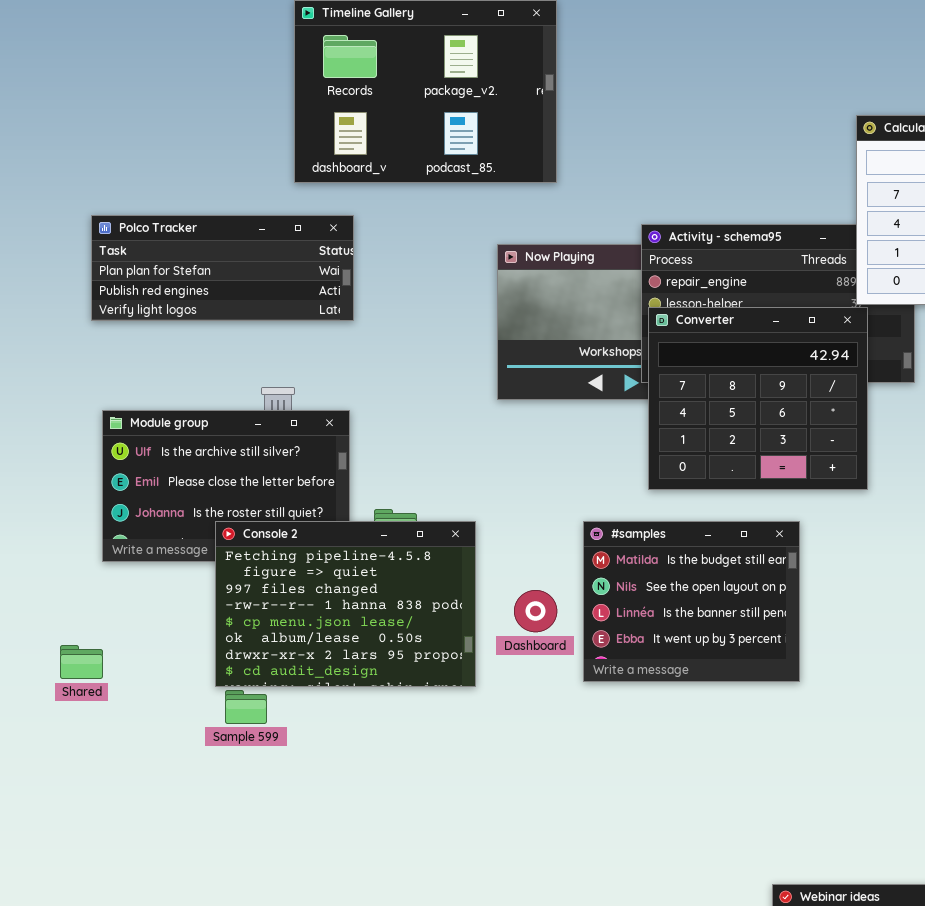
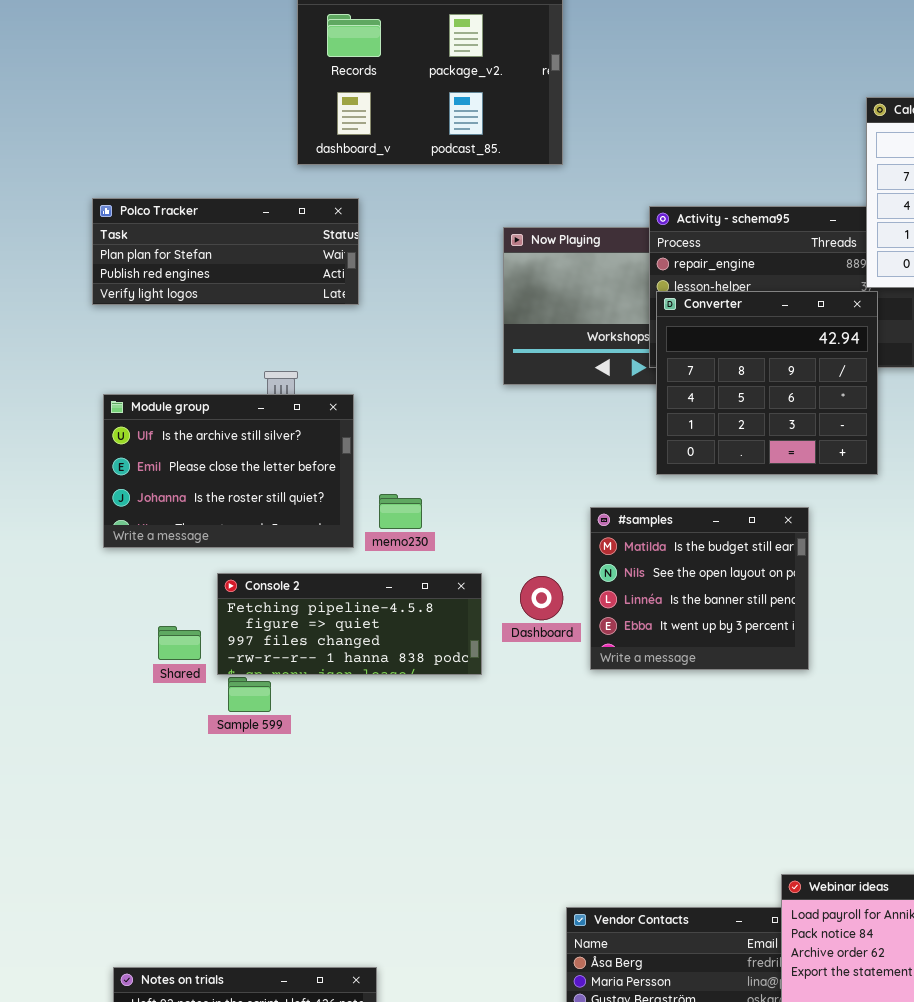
Console 2: [215,521,476,687] -> [217,573,482,675], resized
Shared: [60,645,103,679] -> [158,626,201,660], moved

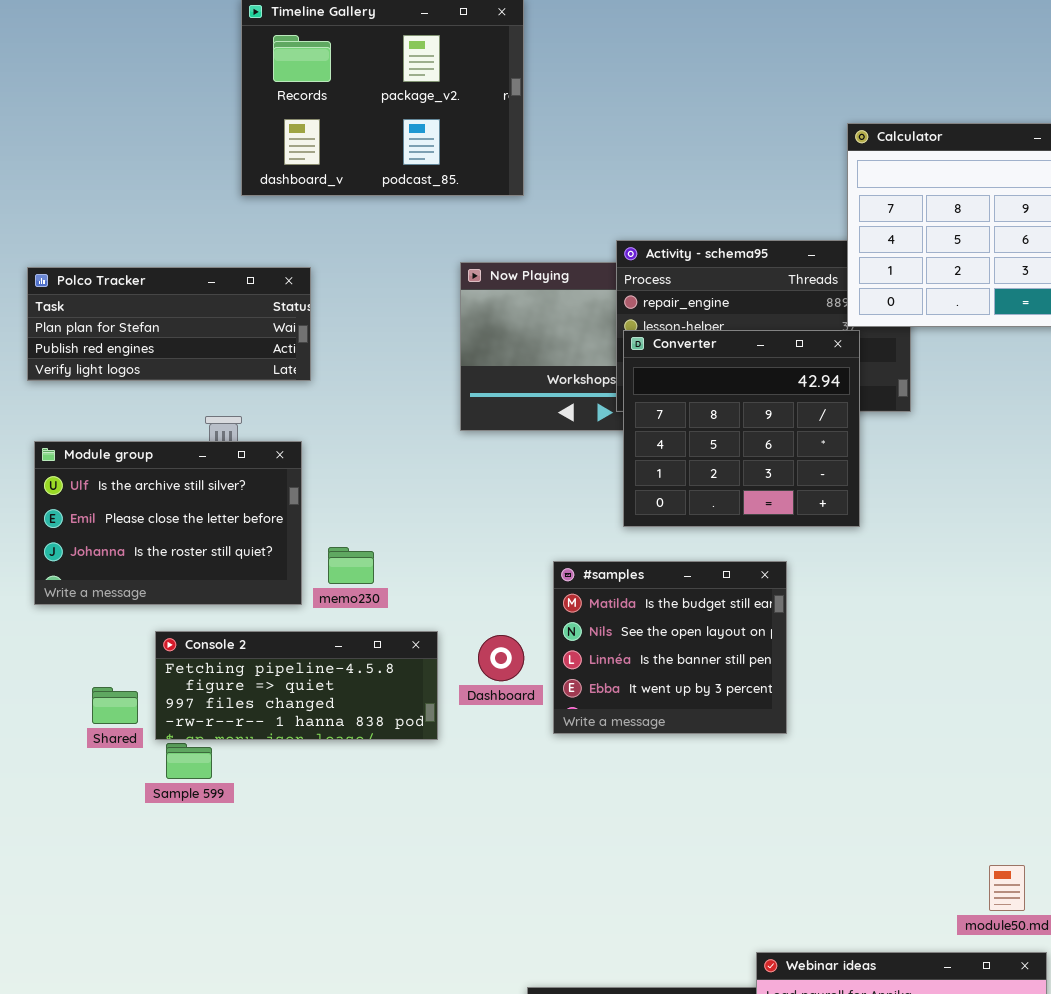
Polco Tracker: [92,198,359,305] -> [27,267,311,381], moved

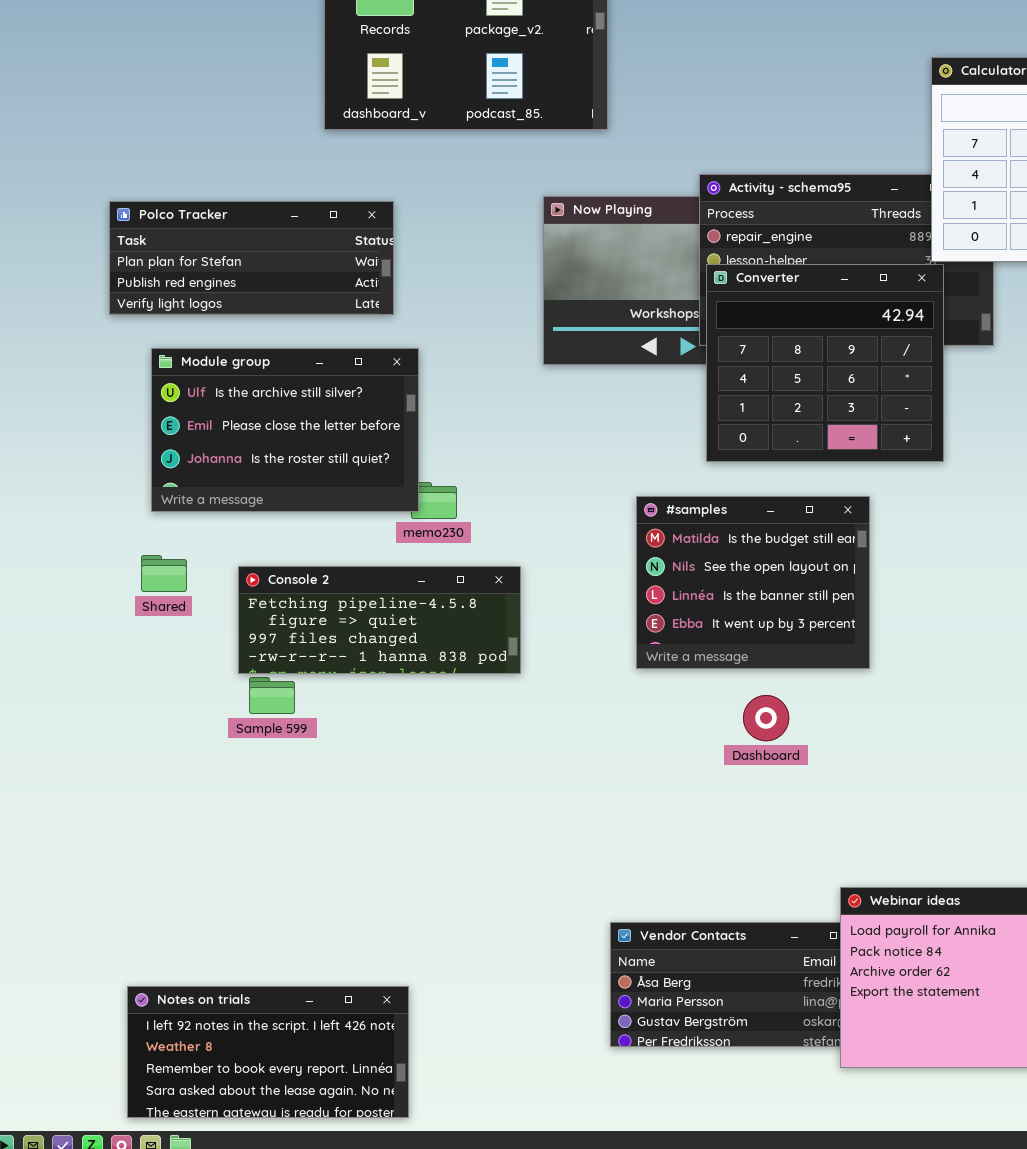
Module group: [34,441,302,605] -> [151,348,419,512], moved
Dashboard: [478,635,524,681] -> [743,695,789,741], moved
Shared: [92,687,138,724] -> [141,555,187,592], moved

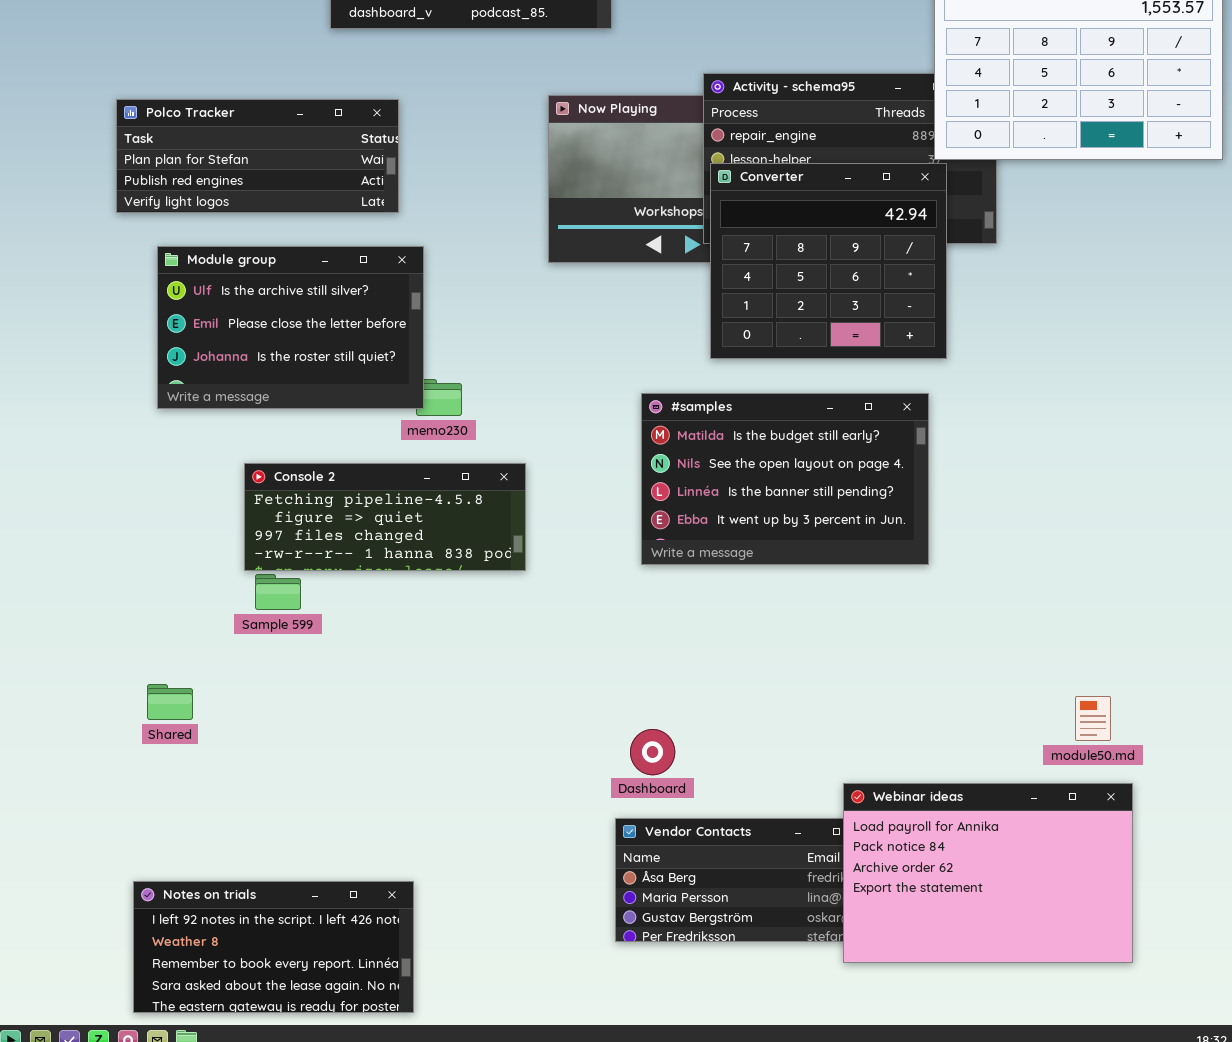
#samples: [636,496,870,669] -> [641,393,929,565], resized
Shared: [141,555,187,592] -> [147,684,193,720], moved
Dashboard: [743,695,789,741] -> [630,729,675,775], moved

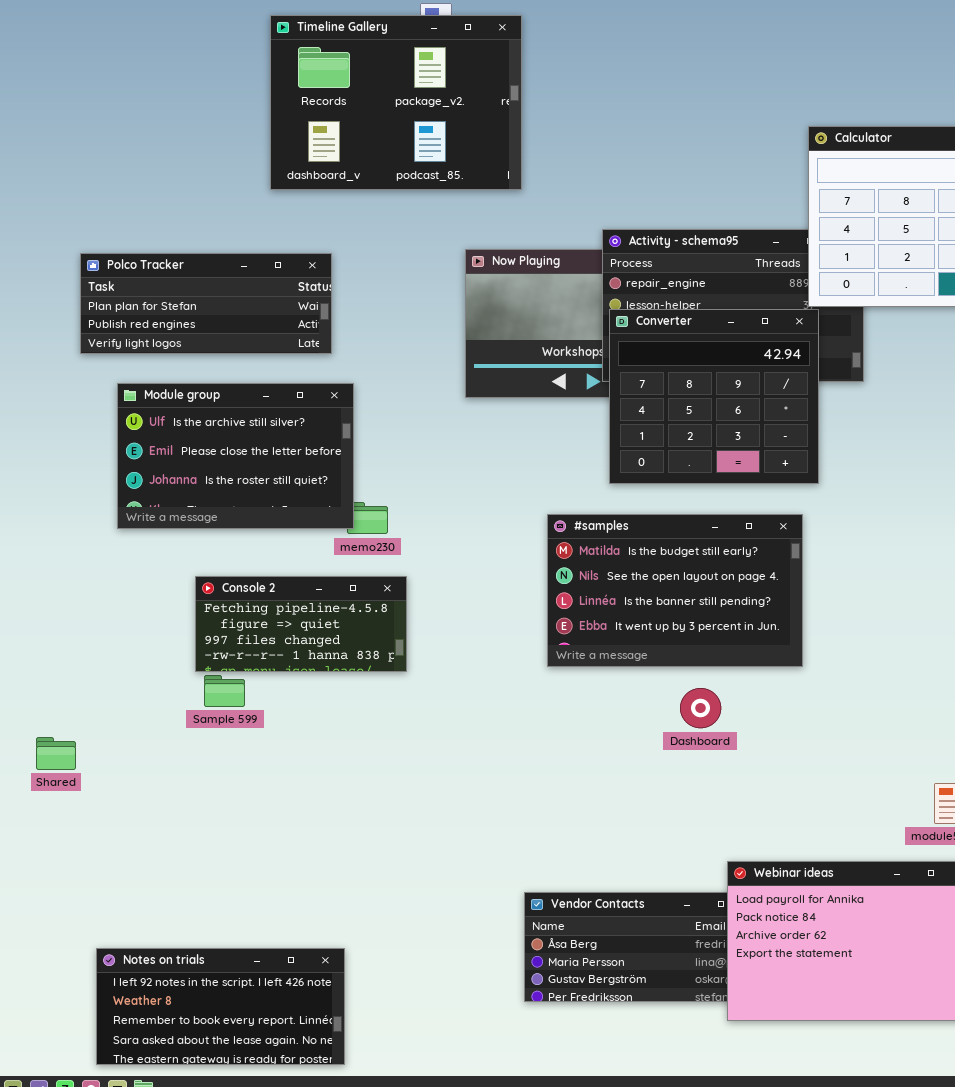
Console 2: [244,463,526,571] -> [195,576,407,672], resized
Shared: [147,684,193,720] -> [36,737,76,770], moved
Dashboard: [630,729,675,775] -> [680,688,721,728], moved

